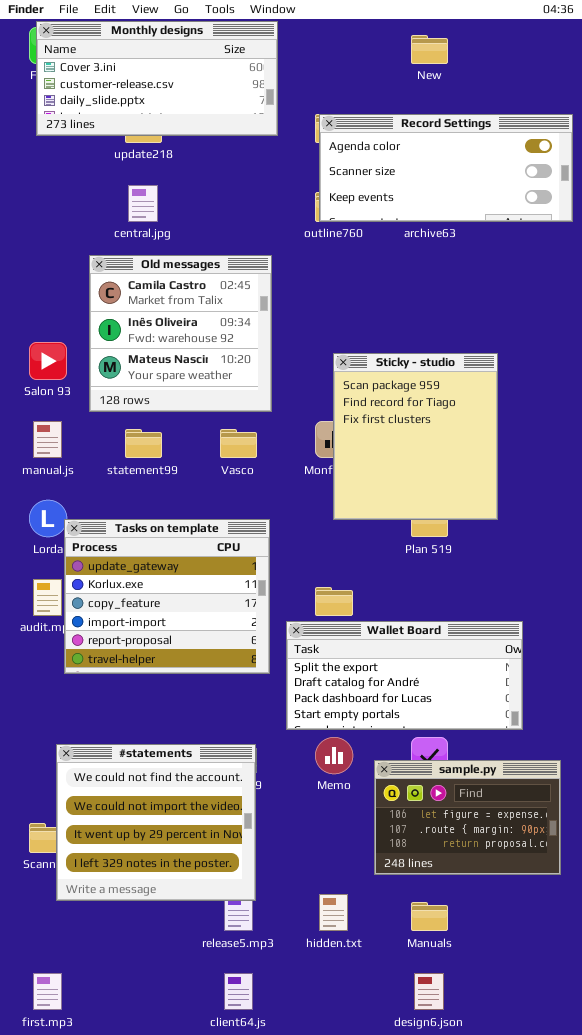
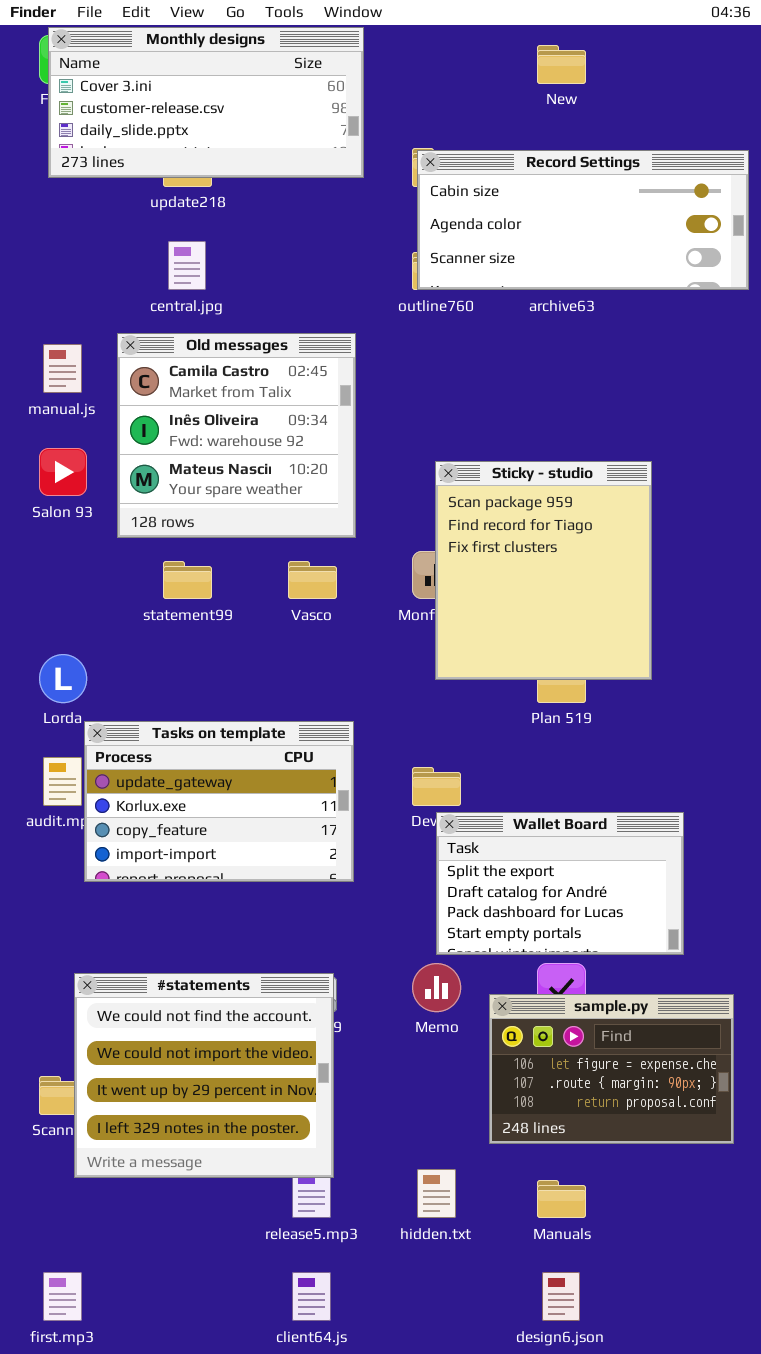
Record Settings: [319,114,573,222] -> [417,150,749,290], scrolled up 1 row
manual.js: [33,421,62,458] -> [43,344,82,393], moved
Tasks on template: [64,519,270,674] -> [84,721,354,882], resized
Wallet Board: [286,621,523,730] -> [436,812,684,955], resized

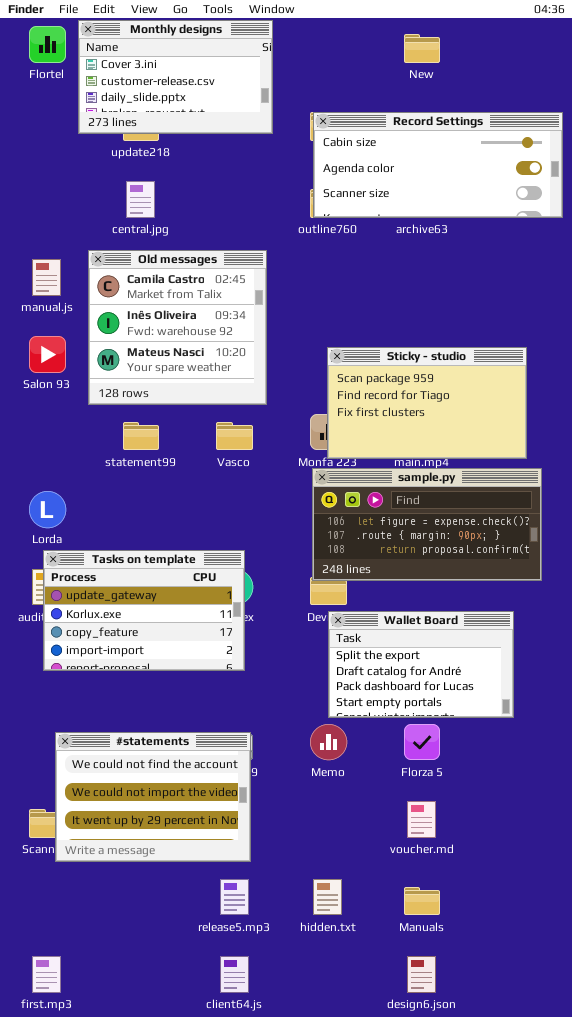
Monthly designs: [48,27,364,178] -> [78,20,273,134], resized
Sticky - studio: [435,461,652,680] -> [327,347,527,459], resized
Tasks on template: [84,721,354,882] -> [43,550,245,671], moved
#statements: [74,973,334,1178] -> [55,732,251,862], resized
sample.py: [489,994,734,1144] -> [312,468,542,581], moved, resized

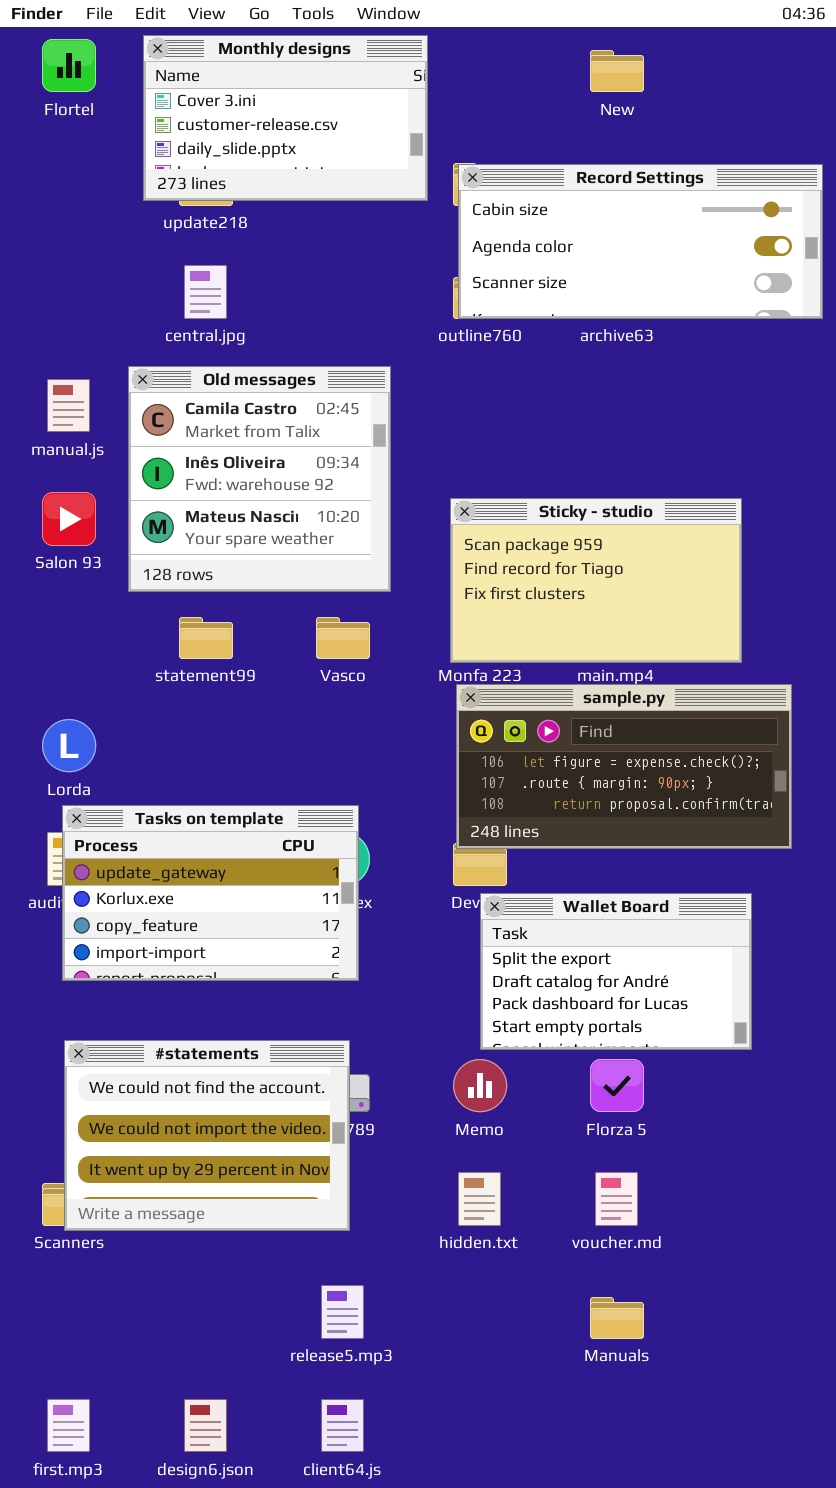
Monthly designs: [78,20,273,134] -> [143,35,428,201], moved
Sticky - studio: [327,347,527,459] -> [450,498,742,663], moved
#statements: [55,732,251,862] -> [64,1040,350,1231], moved
hidden.txt: [313,879,342,915] -> [458,1172,501,1226], moved
design6.json: [407,956,436,993] -> [184,1399,227,1452], moved

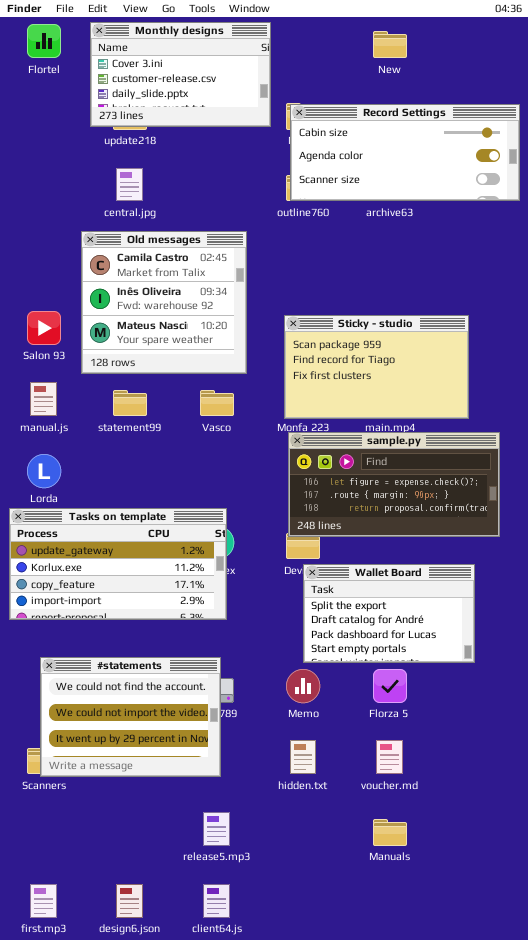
manual.js: [47,379,90,432] -> [30,382,57,416], moved
Tasks on template: [62,805,359,981] -> [9,508,227,620], resized

